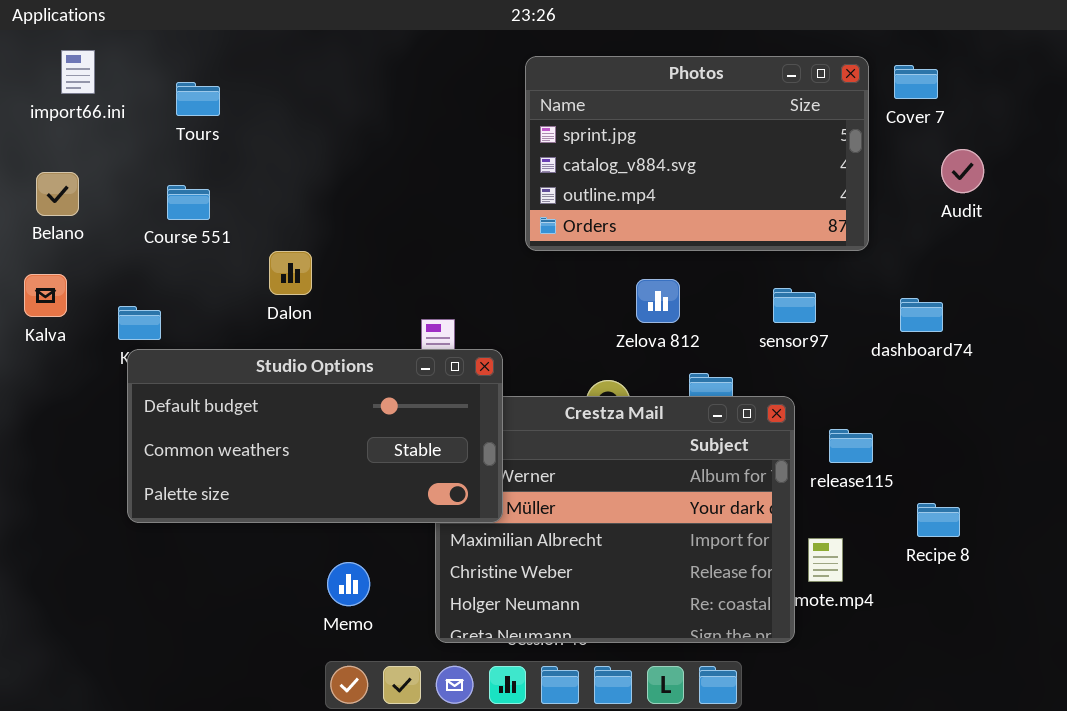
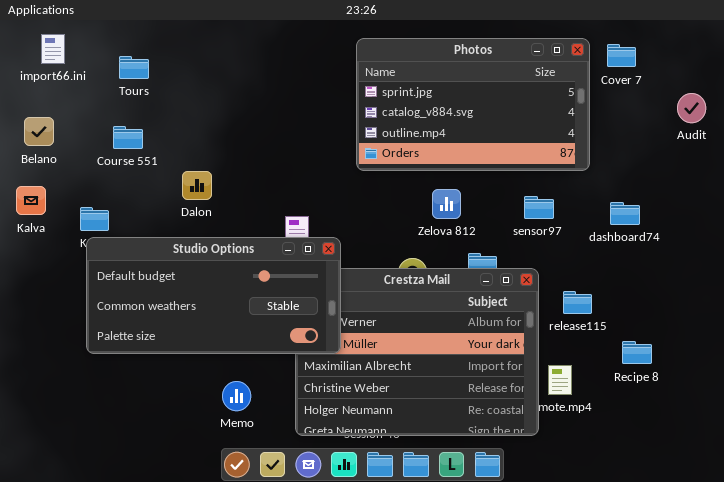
Audit: [941,149,984,193] -> [677,93,706,123], moved

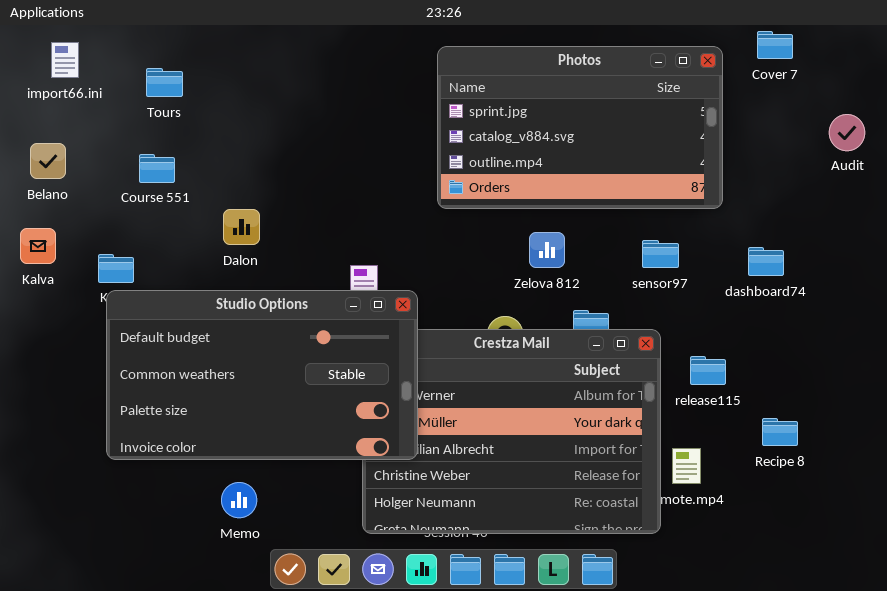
Cover 7: [607,44,636,67] -> [757,31,793,59], moved
Studio Options: [86,237,341,354] -> [106,290,418,460], resized
Memo: [222,381,251,411] -> [221,482,257,518], moved

